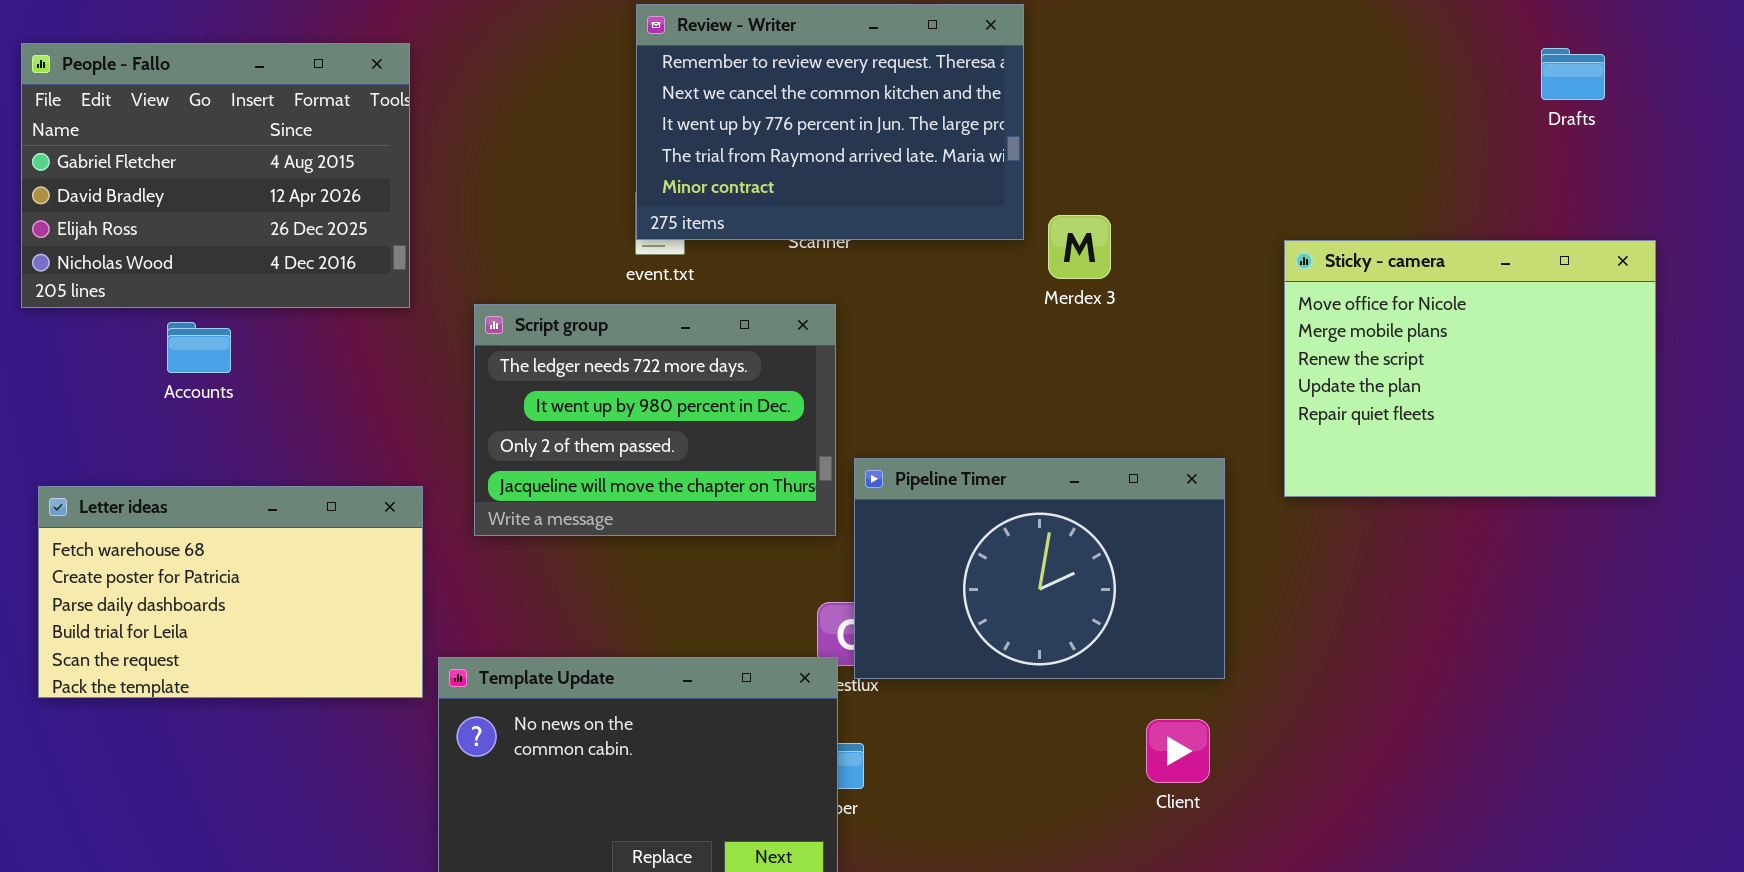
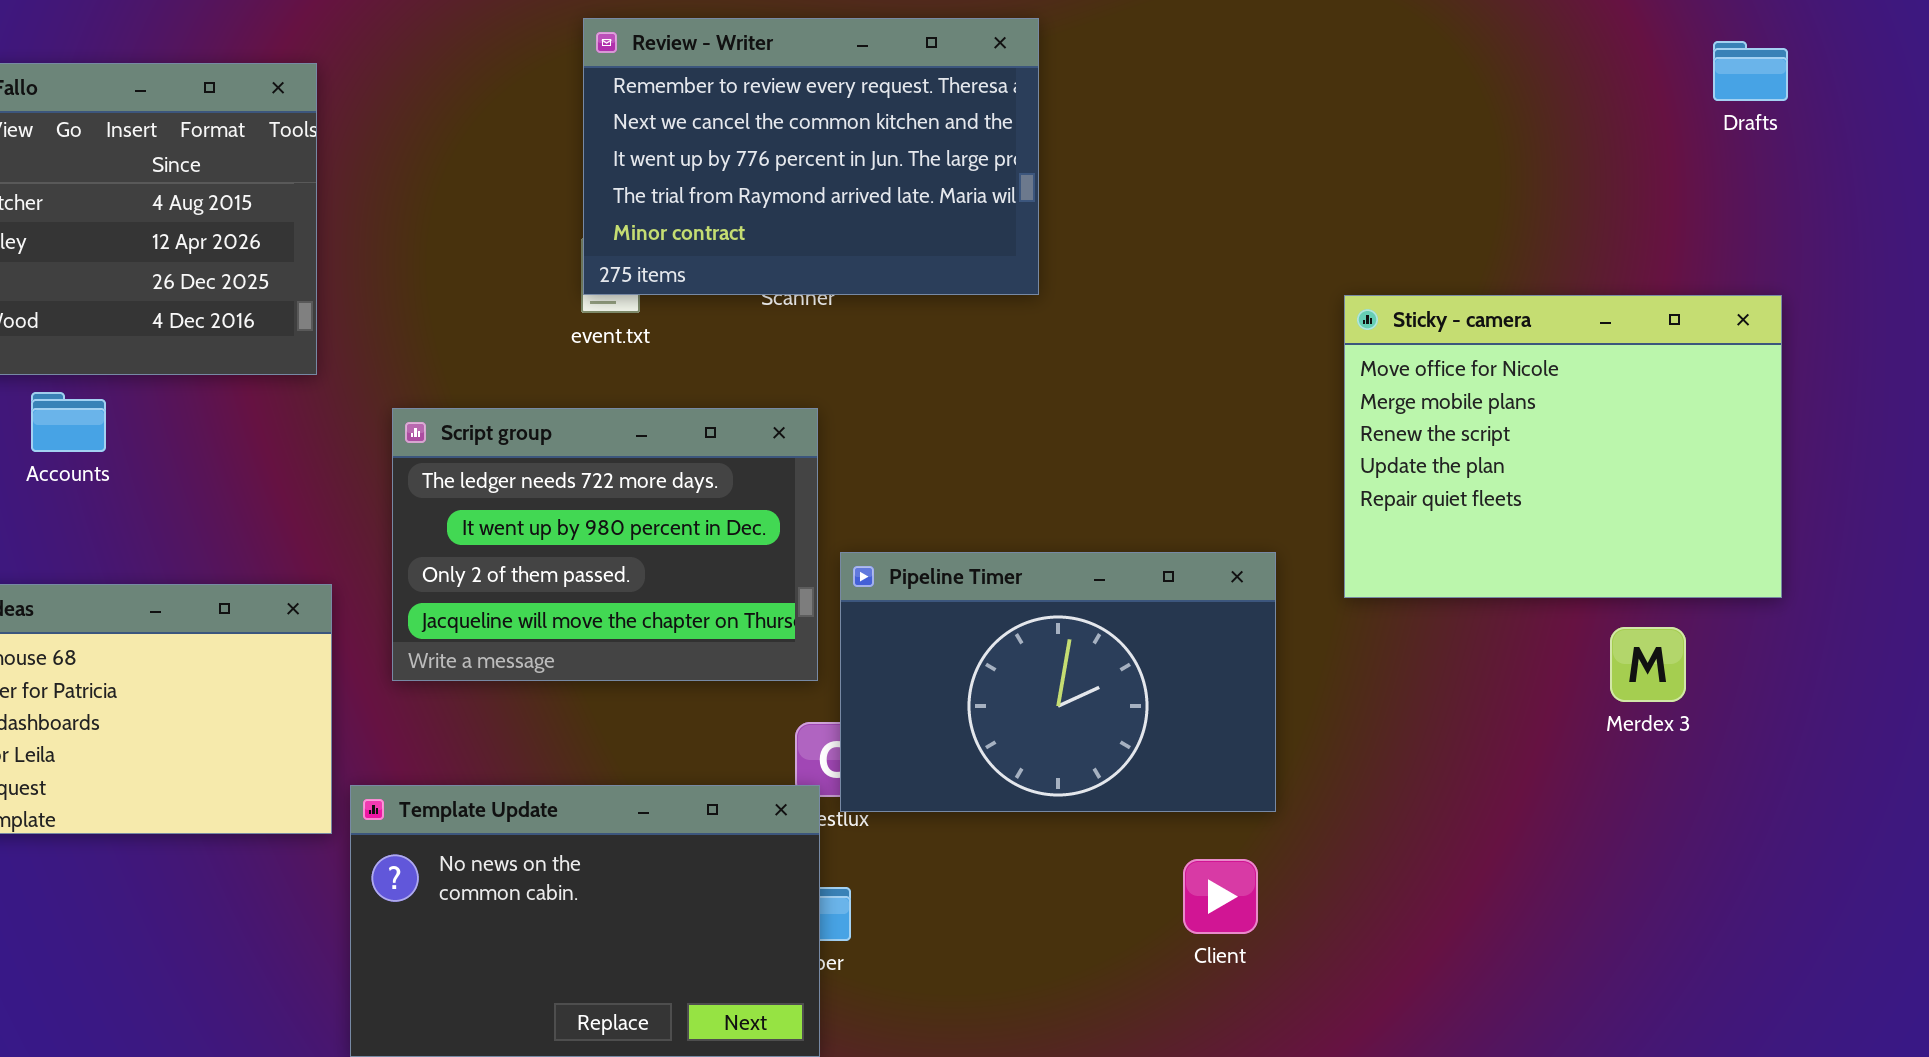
Drafts: [1541,48,1605,100] -> [1713,41,1788,101], moved
Merdex 3: [1048,215,1111,279] -> [1610,627,1686,702], moved
Script group: [474,304,836,536] -> [392,408,818,681], moved

